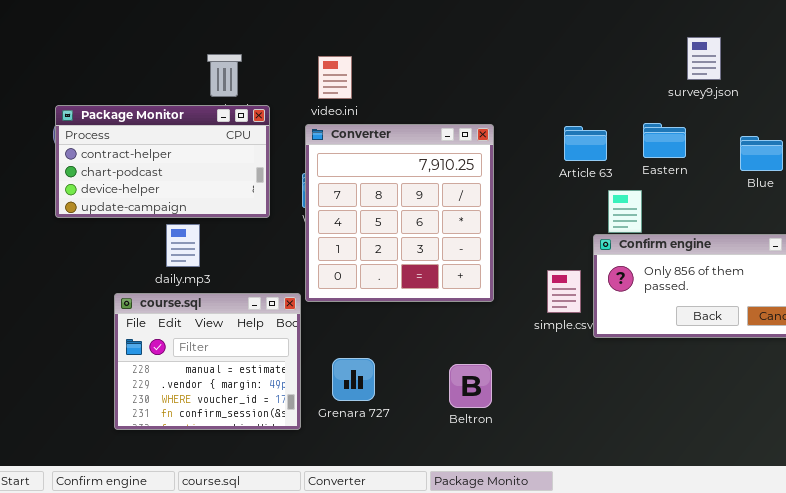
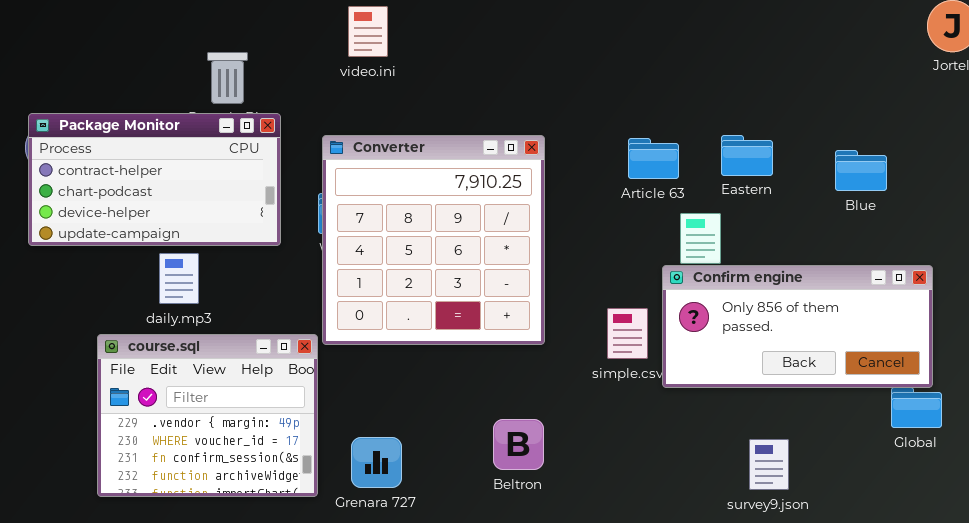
survey9.json: [687,37,721,80] -> [749,439,789,490], moved
video.ini: [318,56,352,99] -> [348,6,388,57], moved
course.sql: [114,293,301,430] -> [97,334,318,497], scrolled down 1 row
Grenara 727: [332,358,375,401] -> [351,437,402,488], moved

